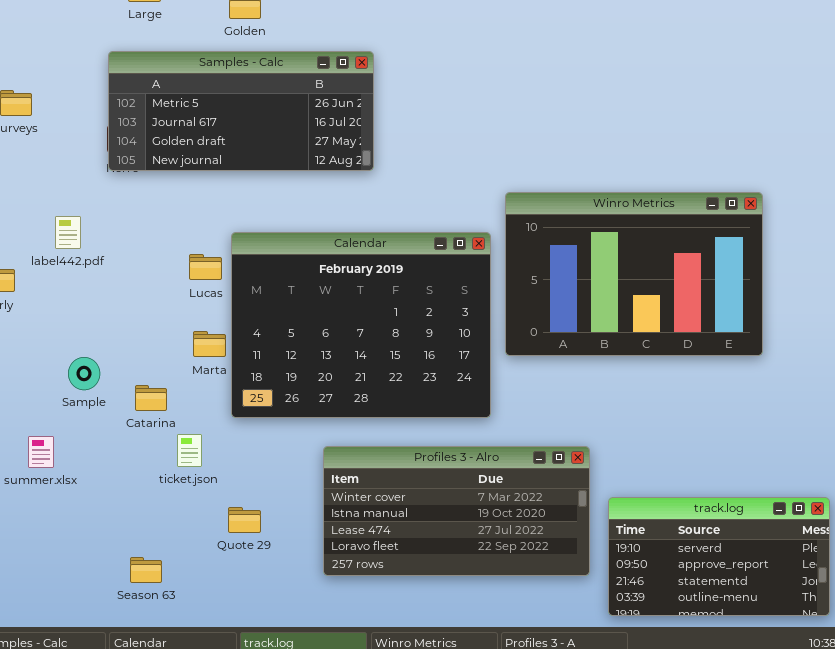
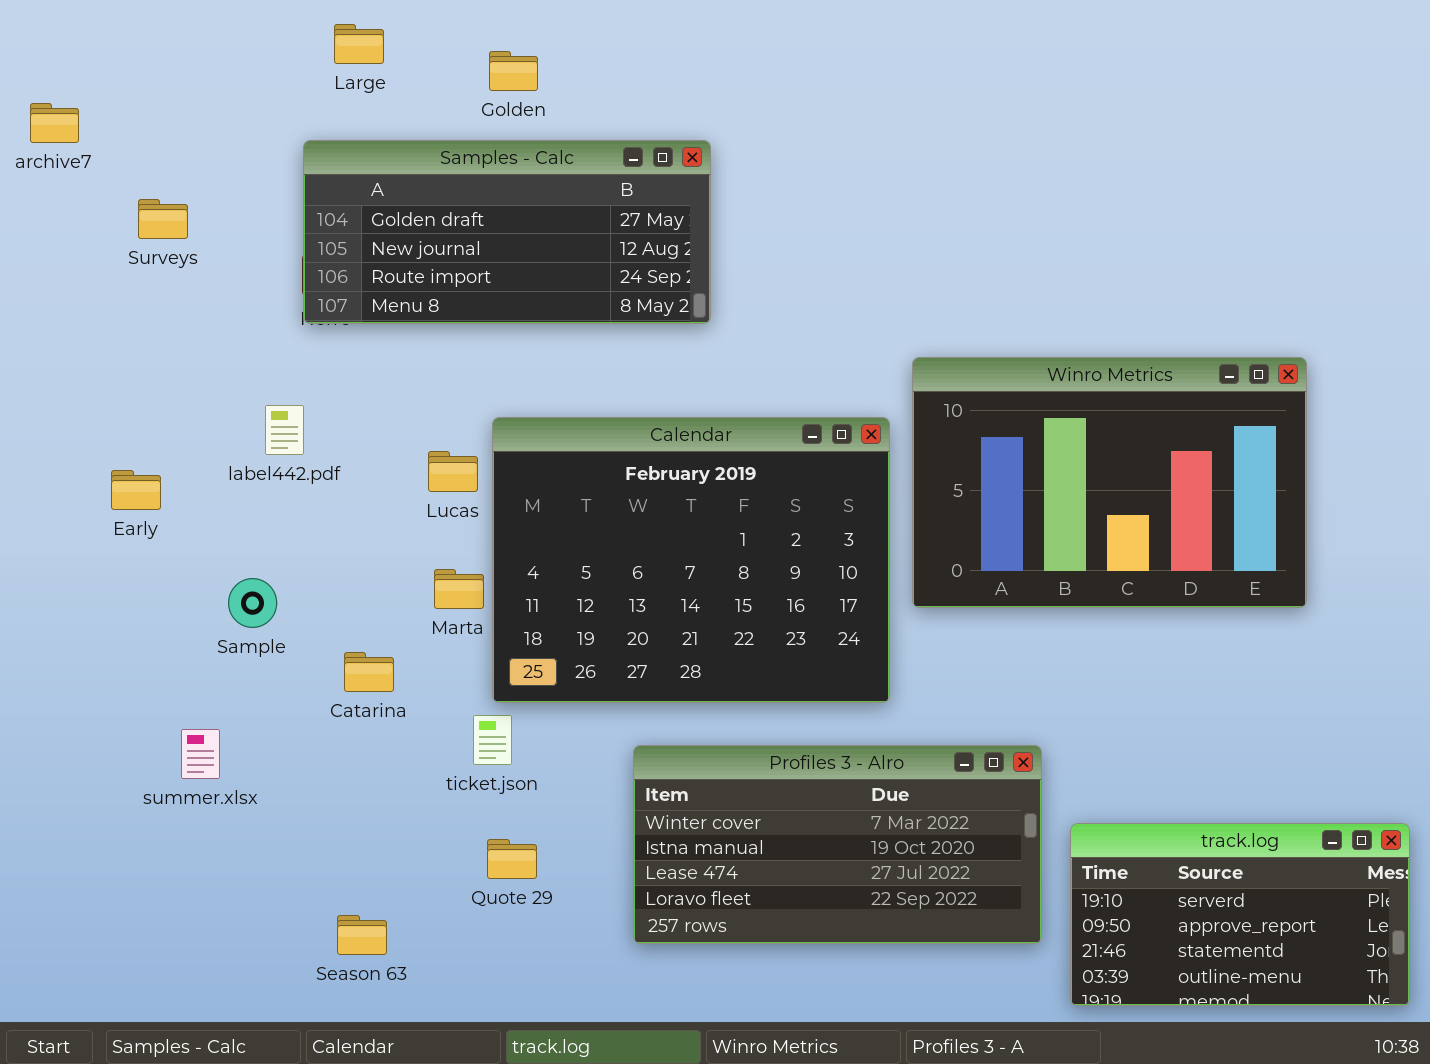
Samples - Calc: [108,51,374,171] -> [303,140,711,324], scrolled down 2 rows
label442.pdf: [55,216,81,249] -> [265,405,304,455], moved
Sample: [68,357,100,390] -> [228,578,277,628], moved
ticket.json: [177,434,202,467] -> [473,715,512,765], moved

